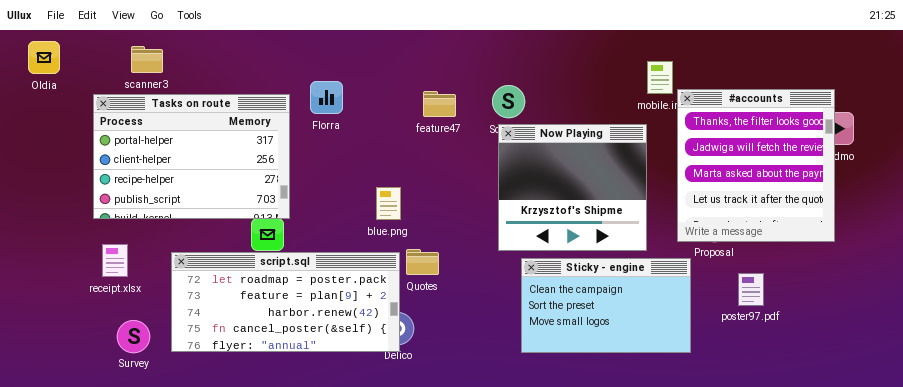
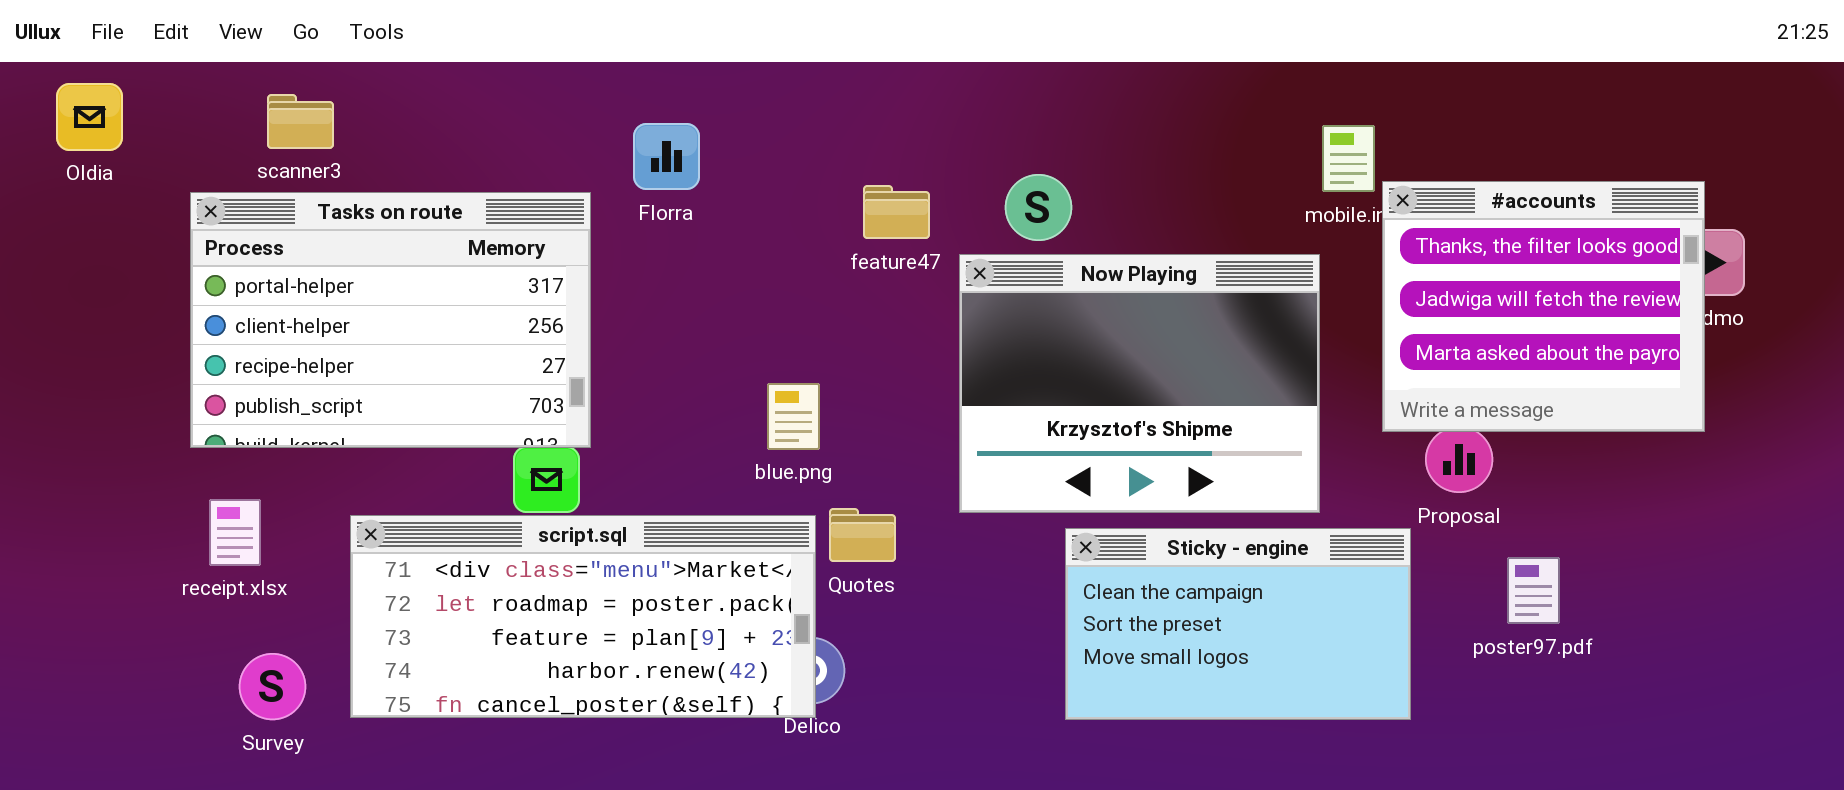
Florra: [310,81,343,114] -> [633,123,700,190], moved
#accounts: [677,89,835,242] -> [1382,181,1705,432], resized
Now Playing: [498,124,647,251] -> [959,254,1320,513], resized
script.sql: [171,252,400,352] -> [350,515,816,718], scrolled up 1 row

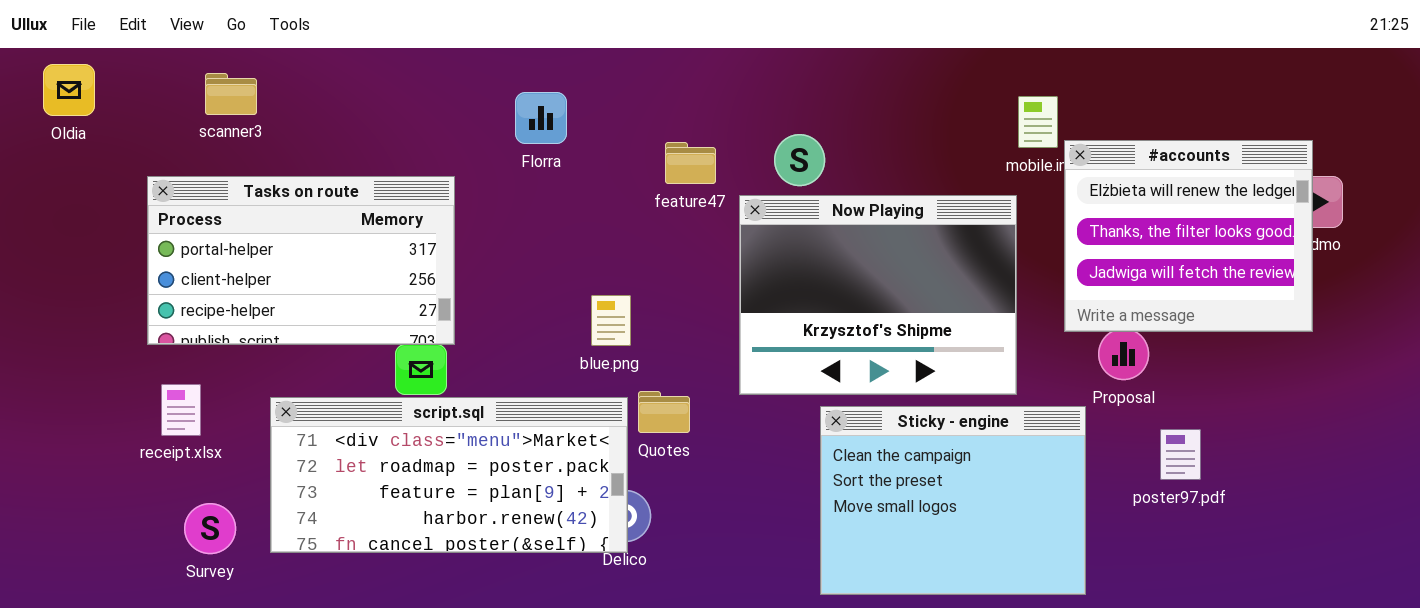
Florra: [633,123,700,190] -> [515,92,567,144], moved
#accounts: [1382,181,1705,432] -> [1064,140,1313,332], scrolled up 1 row
Tasks on route: [190,192,591,448] -> [147,176,455,345], resized
Sticky - engine: [1065,528,1411,720] -> [820,406,1086,595], resized

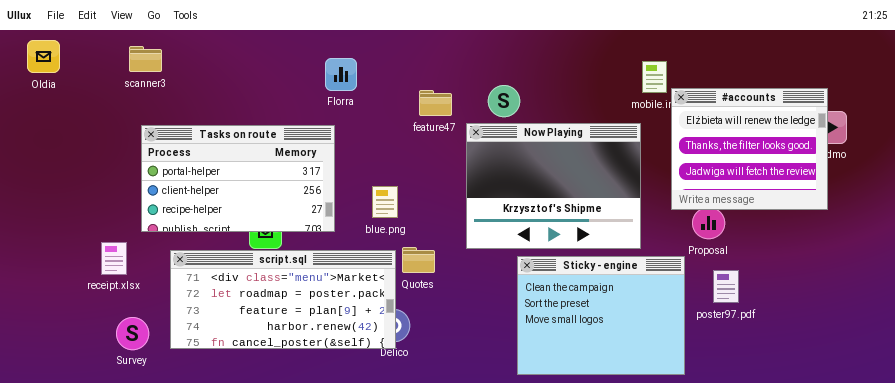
Tasks on route: [147,176,455,345] -> [141,125,335,232], moved
poster97.pdf: [1160,429,1201,480] -> [713,270,739,303], moved

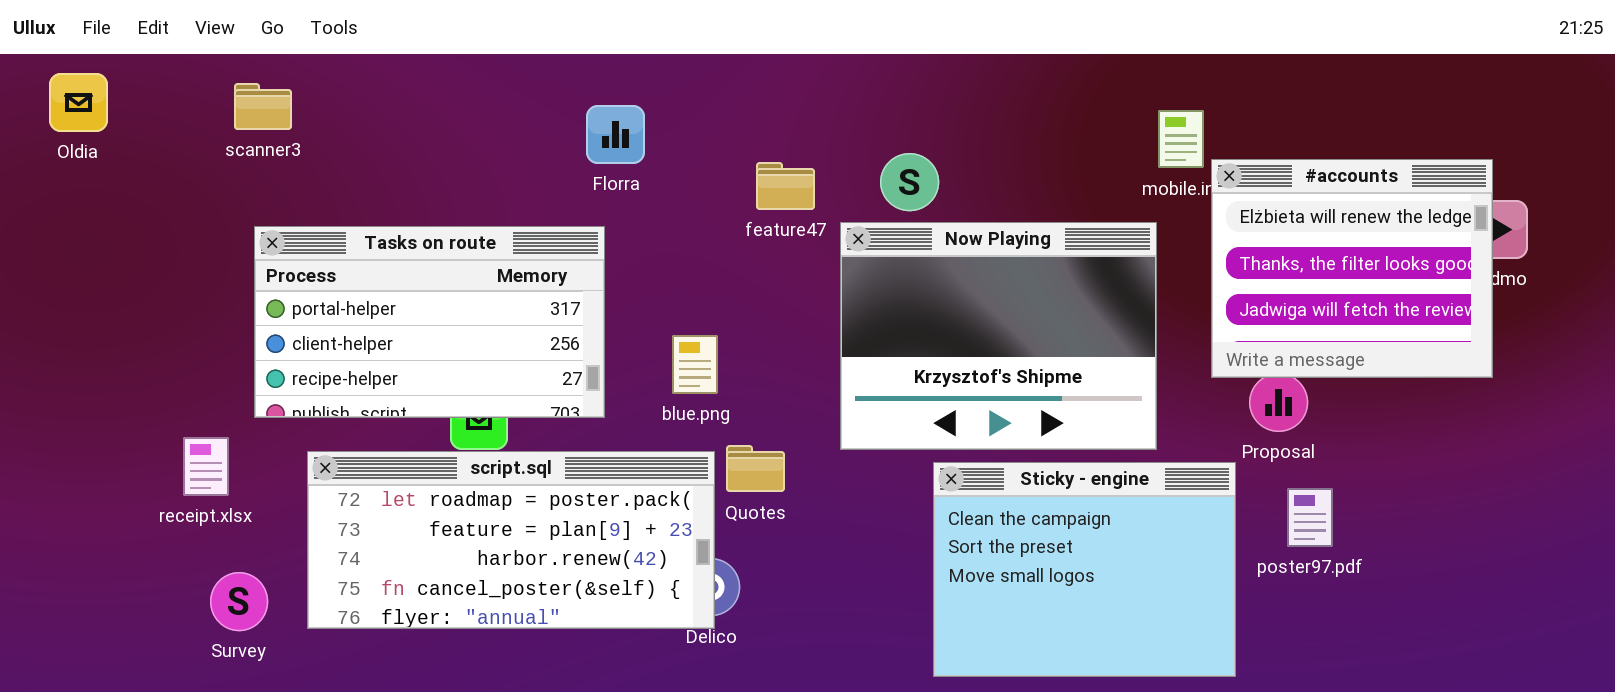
script.sql: [170,250,396,349] -> [307,451,715,629], scrolled down 1 row

